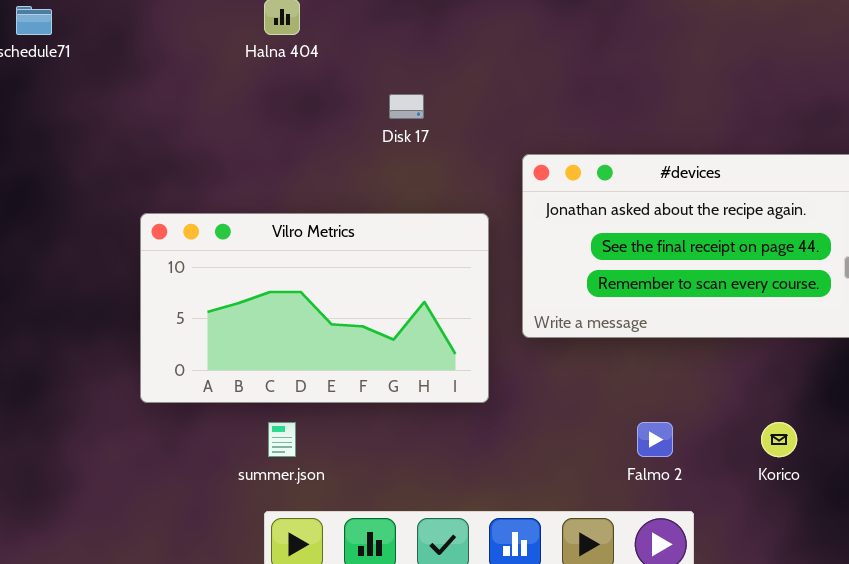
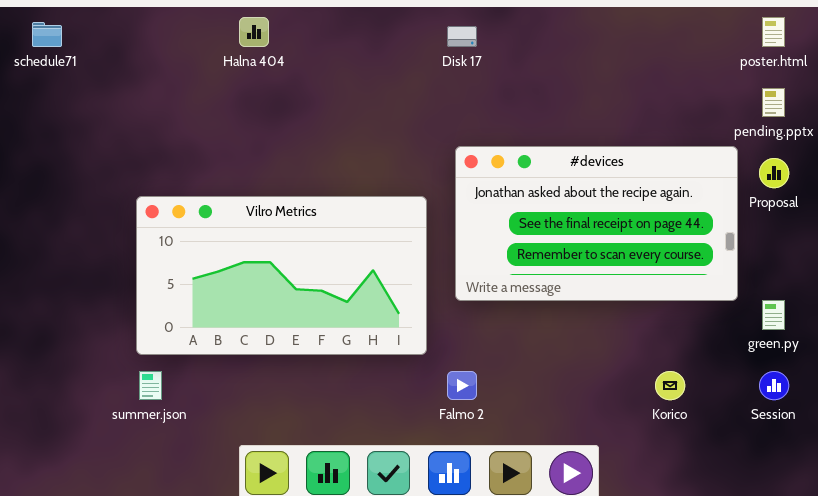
Disk 17: [389,94,424,119] -> [447,26,477,47], moved
summer.json: [268,422,296,457] -> [139,371,162,400], moved
Falmo 2: [637,422,673,457] -> [447,371,477,400], moved

